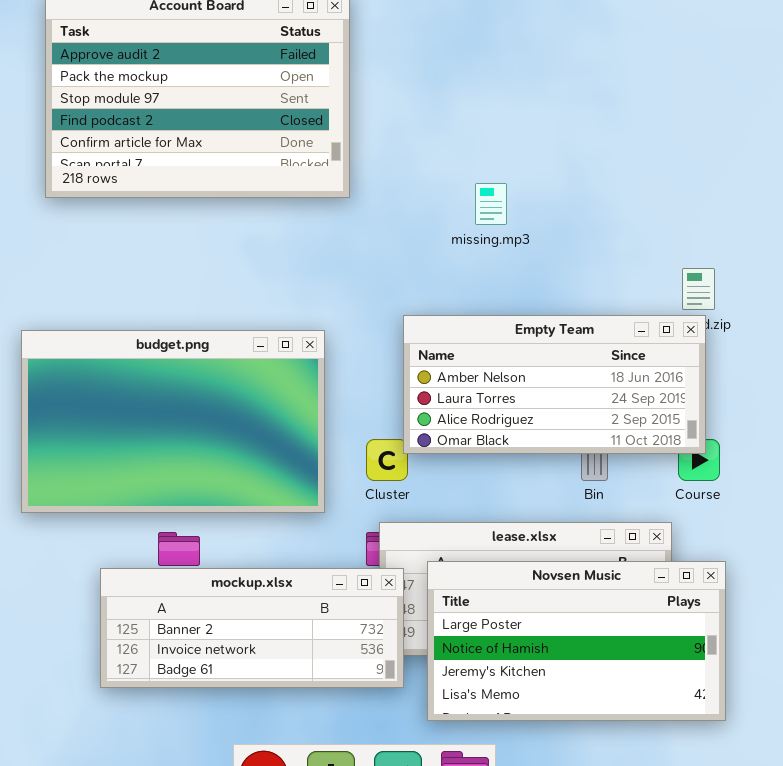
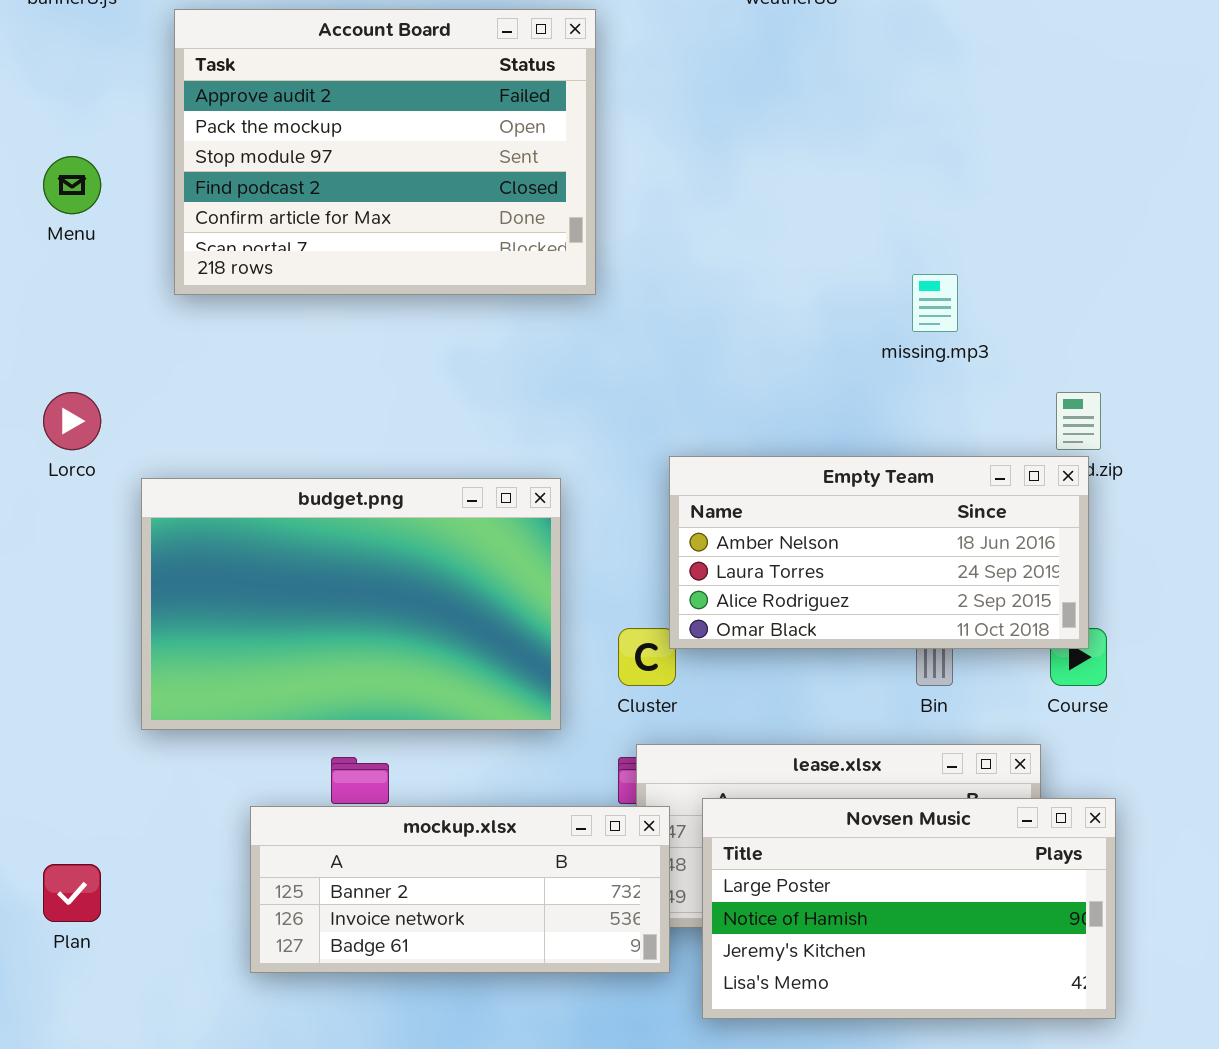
missing.mp3: [475,183,507,225] -> [912,274,958,332], moved

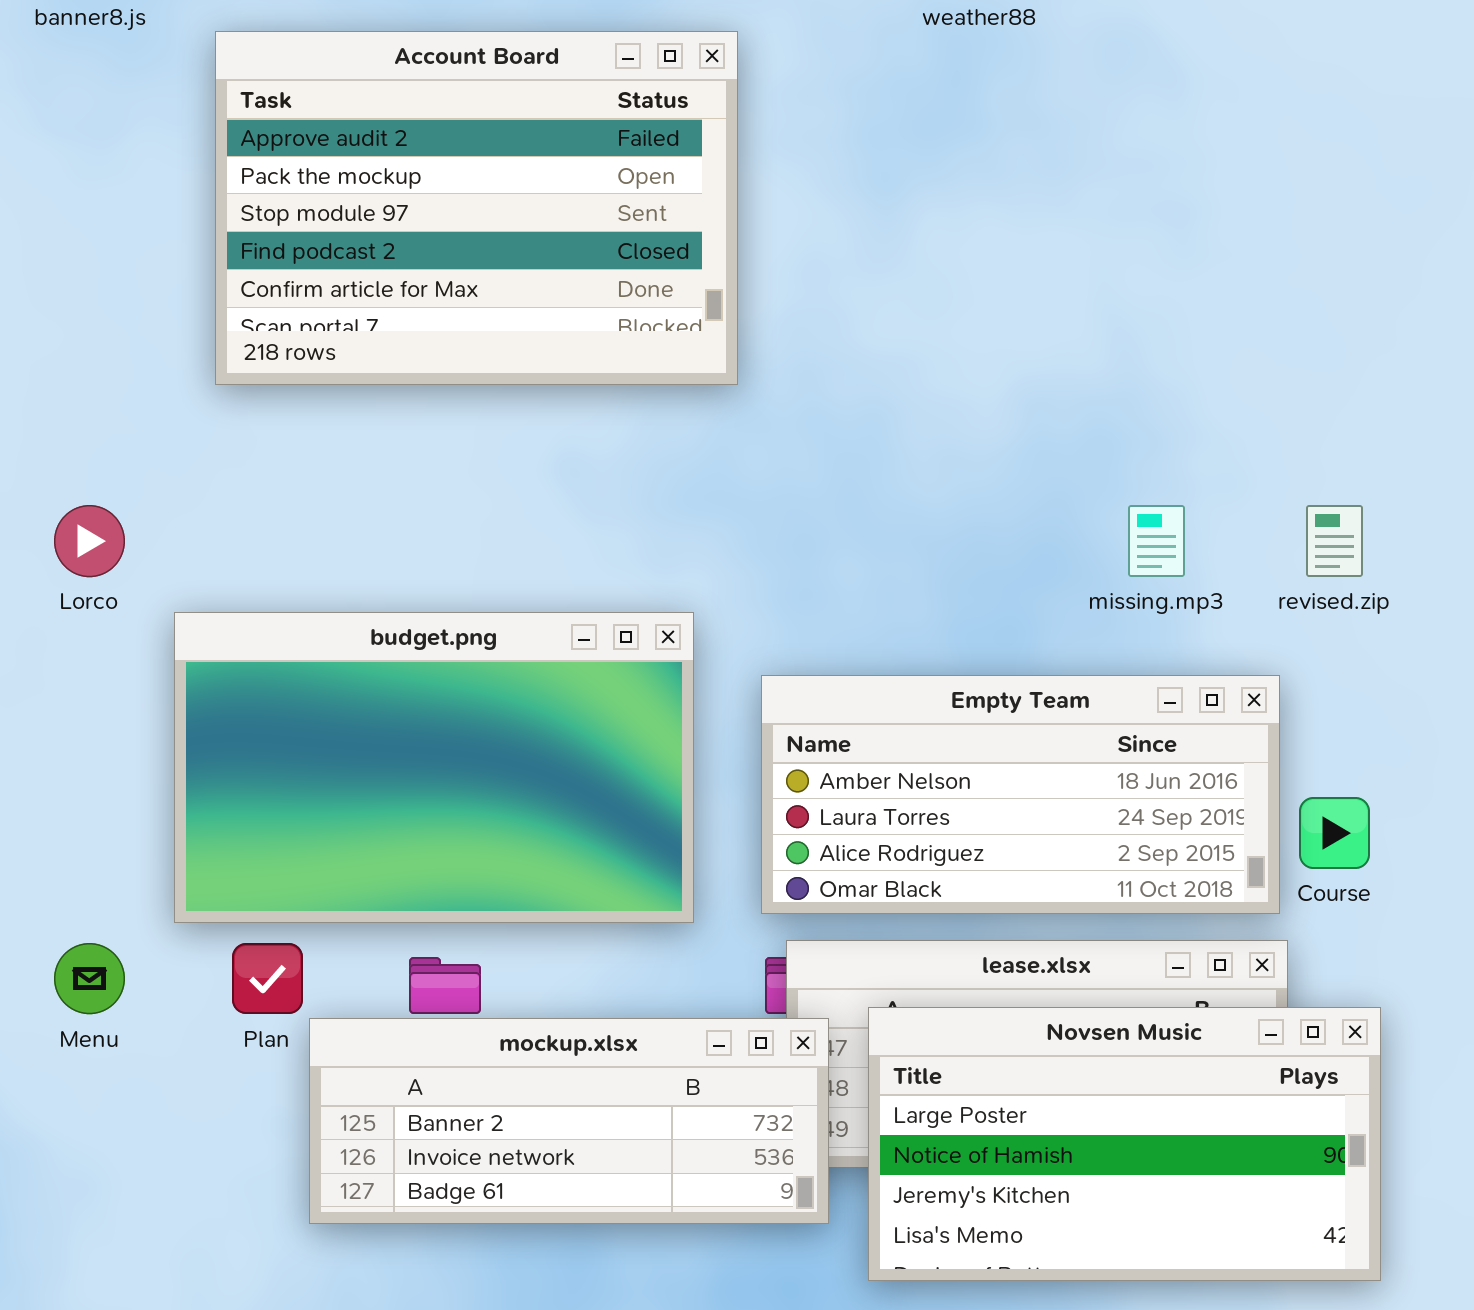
Menu: [43,156,101,214] -> [54,943,125,1014], moved
missing.mp3: [912,274,958,332] -> [1128,505,1185,577], moved
Empty Team: [669,456,1089,649] -> [761,675,1280,914], moved
Plan: [43,864,101,922] -> [232,943,303,1014], moved

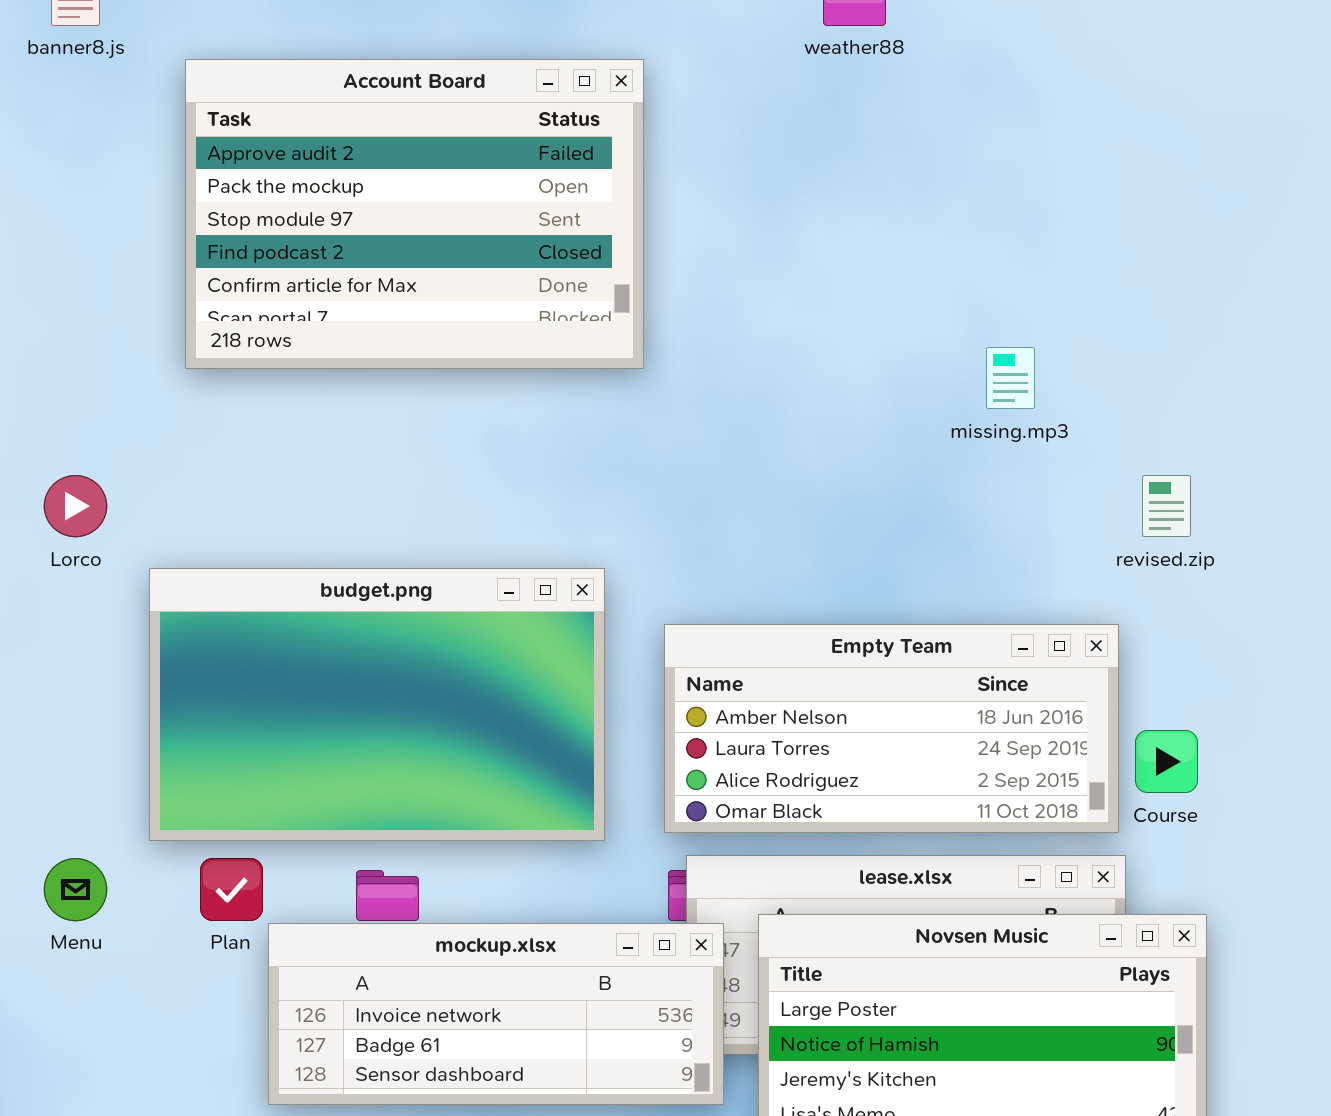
missing.mp3: [1128,505,1185,577] -> [986,347,1035,409], moved
mockup.xlsx: [309,1018,829,1224] -> [268,923,724,1105], scrolled down 1 row

